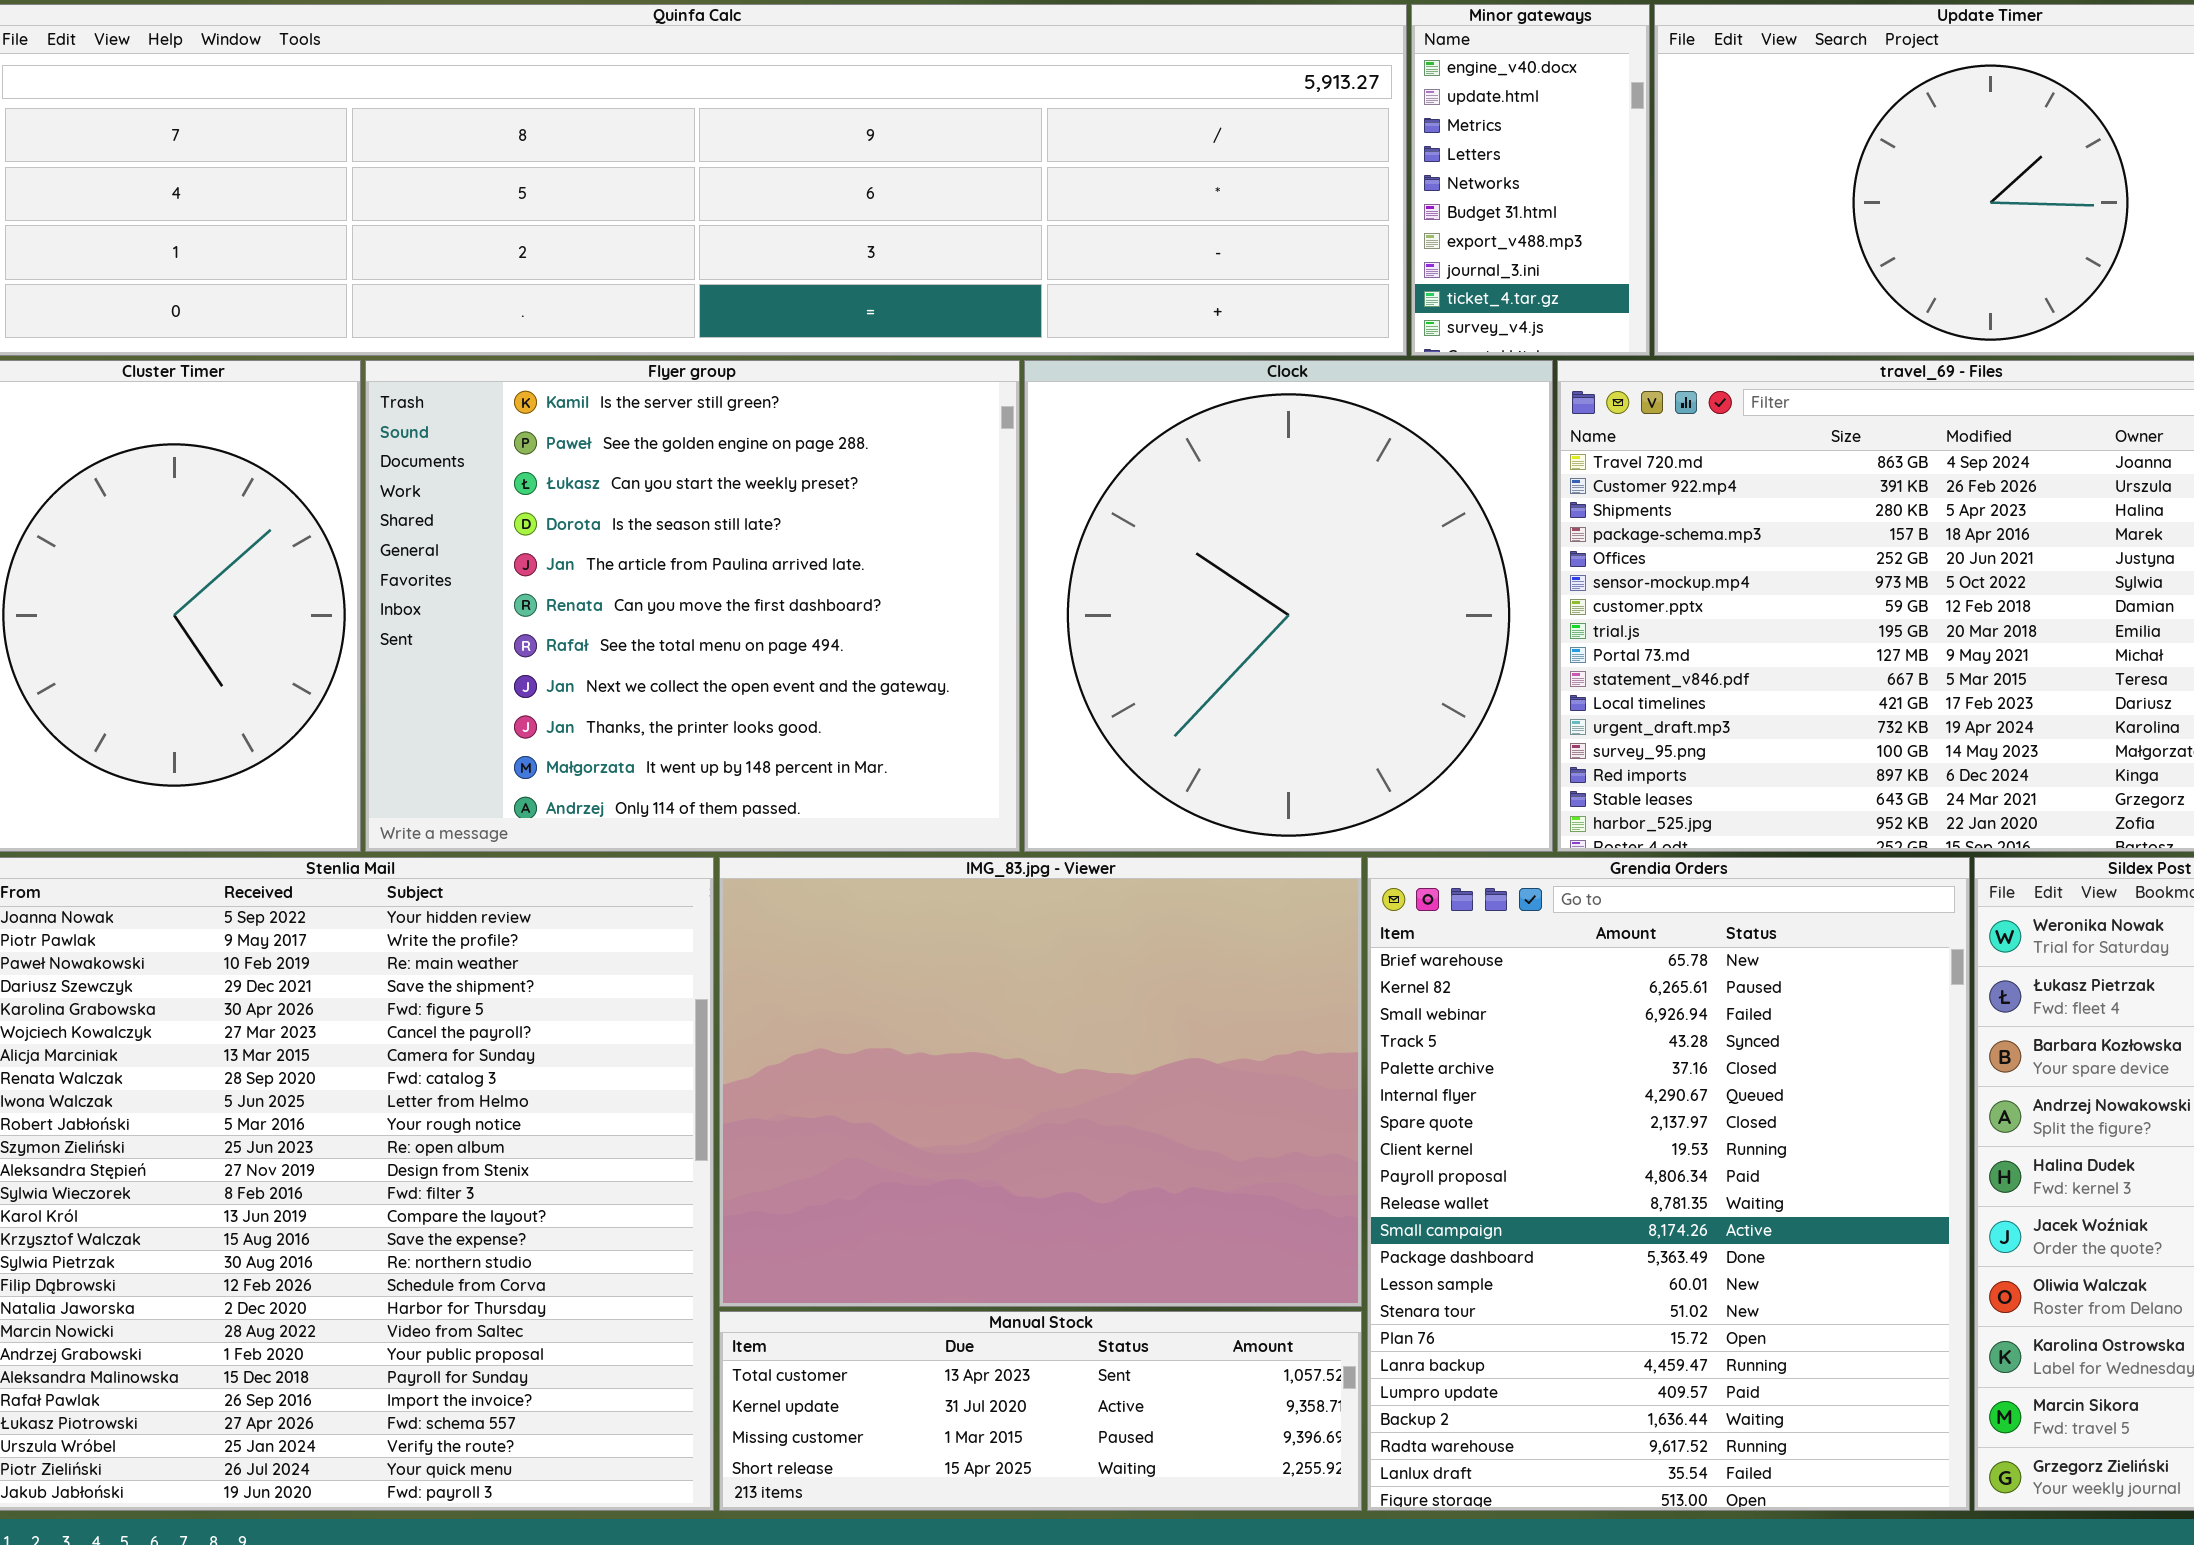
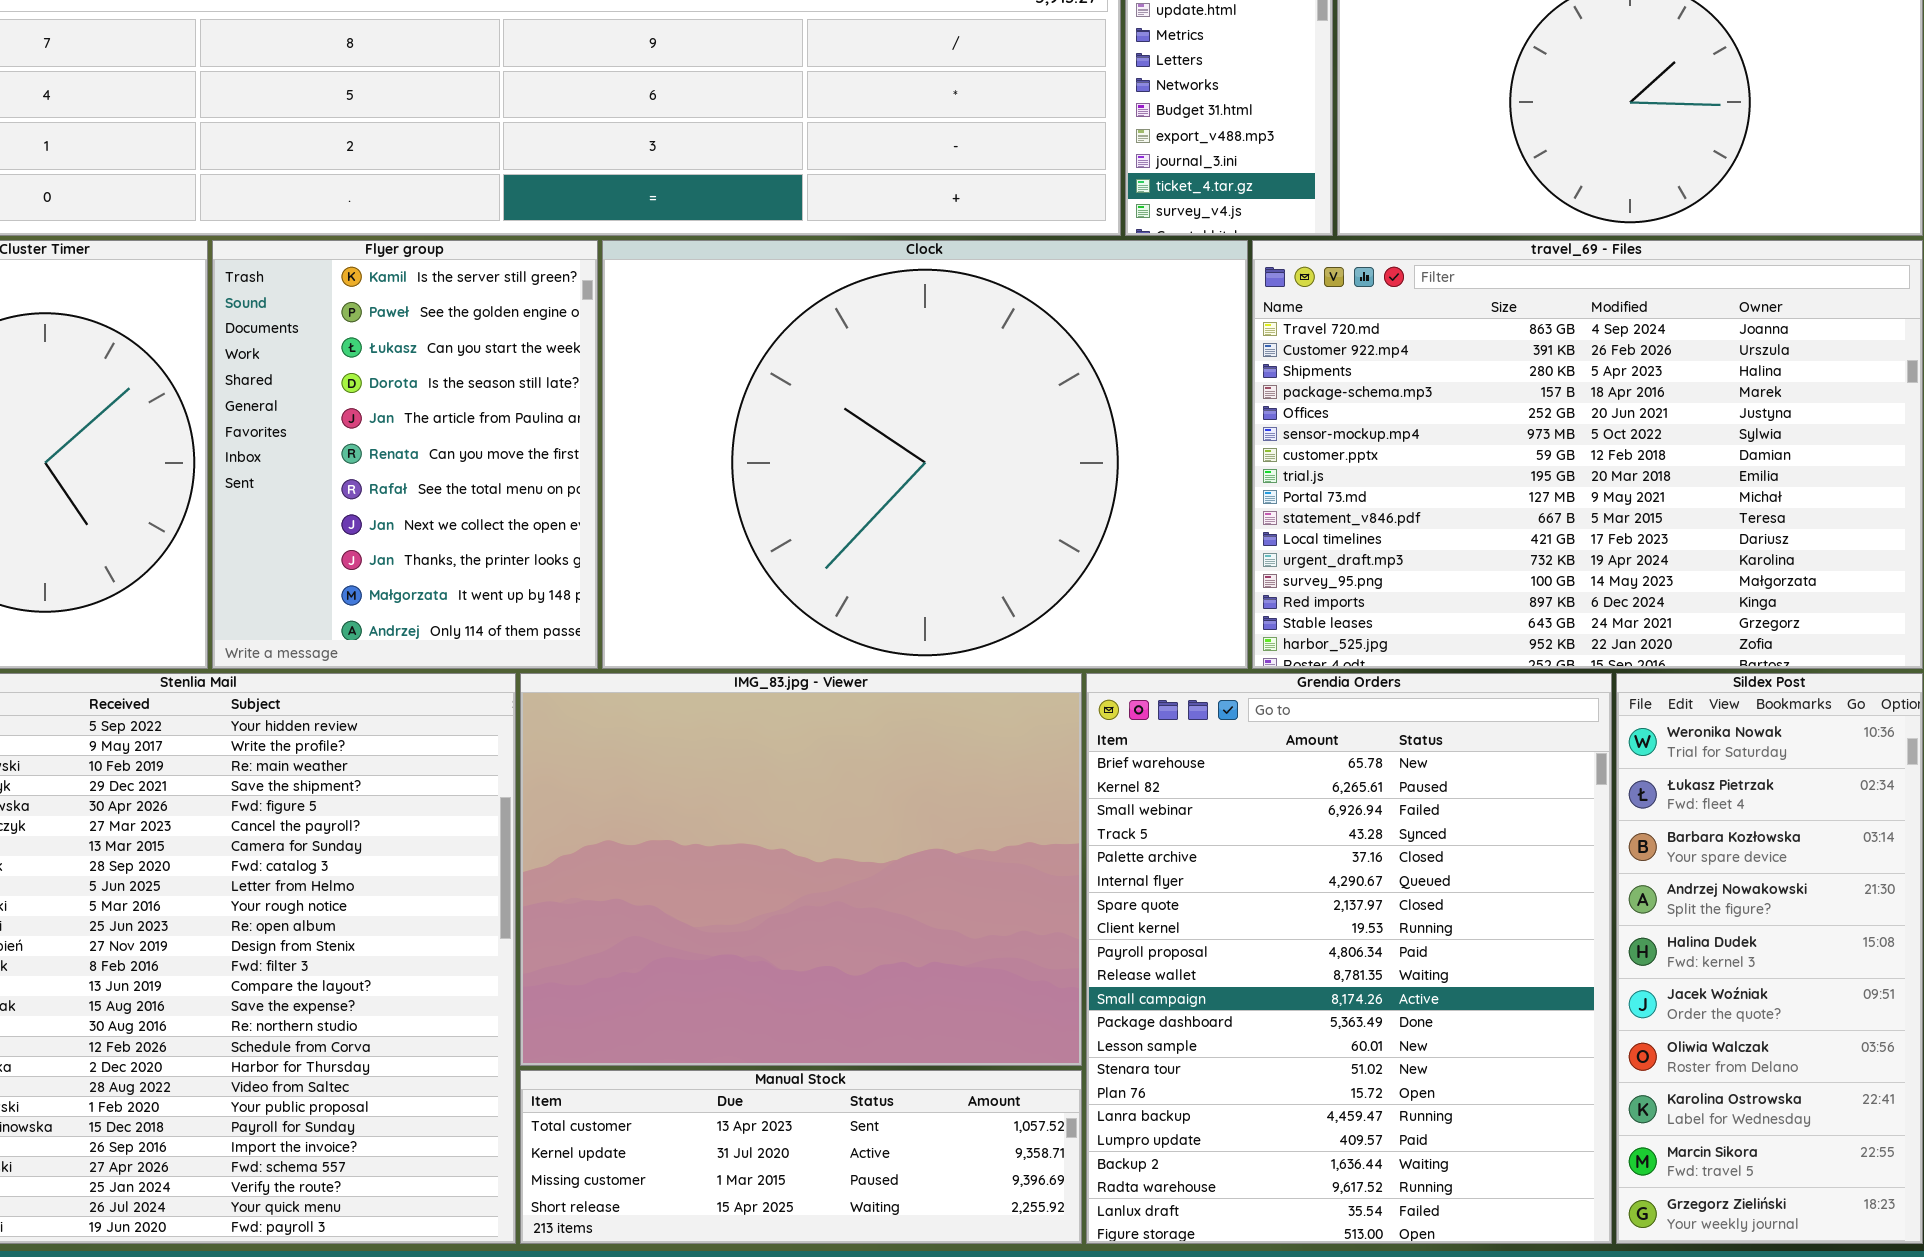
Flyer group: [365,360,1020,852] -> [212,240,598,669], resized
Clock: [1024,360,1553,852] -> [602,240,1248,669], resized

